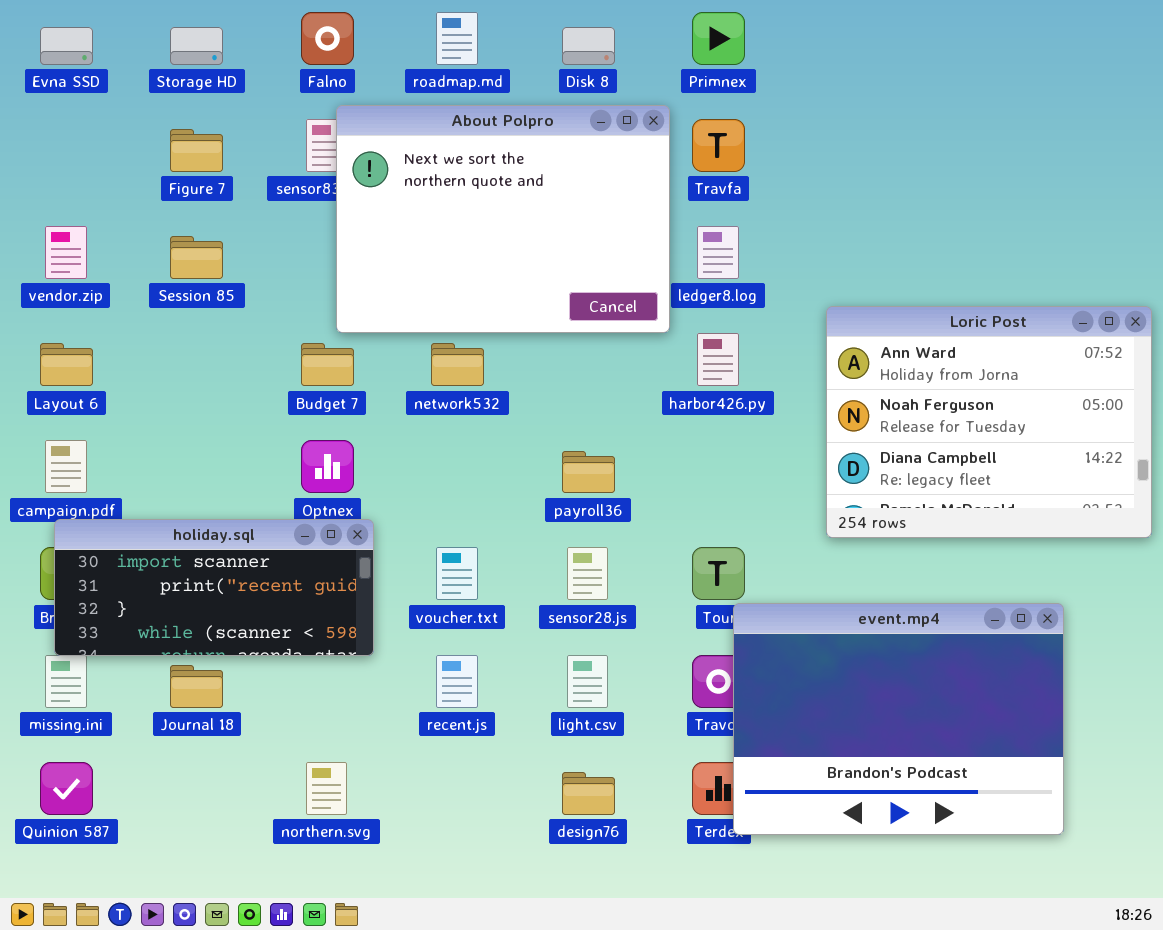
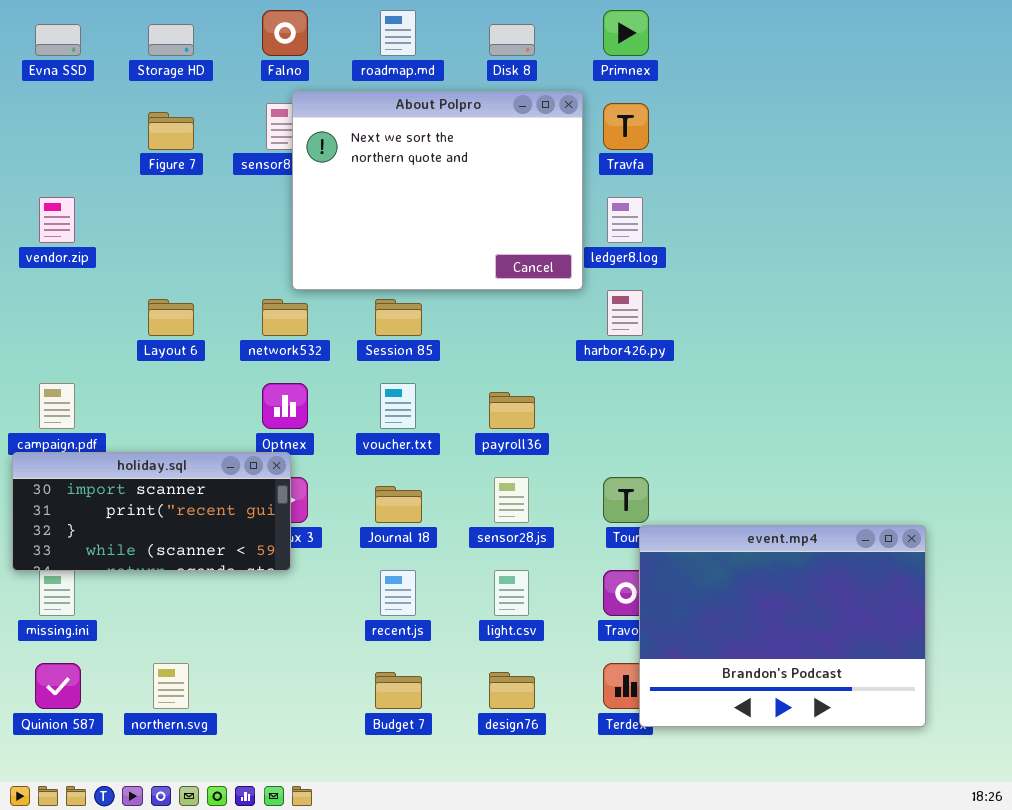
Session 85: [170,236,223,279] -> [375,299,422,336], moved
Loric Post: [826,306,1152,538] -> none, closed
Layout 6: [40,343,93,386] -> [148,299,194,336], moved
Budget 7: [301,343,354,386] -> [375,672,422,709], moved
network532: [431,343,484,386] -> [262,299,308,336], moved
holiday.sql: [54,519,374,656] -> [12,452,291,571], moved
voucher.txt: [436,547,478,600] -> [380,383,416,429], moved
Journal 18: [170,665,223,708] -> [375,486,422,523], moved
northern.svg: [306,762,347,815] -> [153,663,189,709], moved

